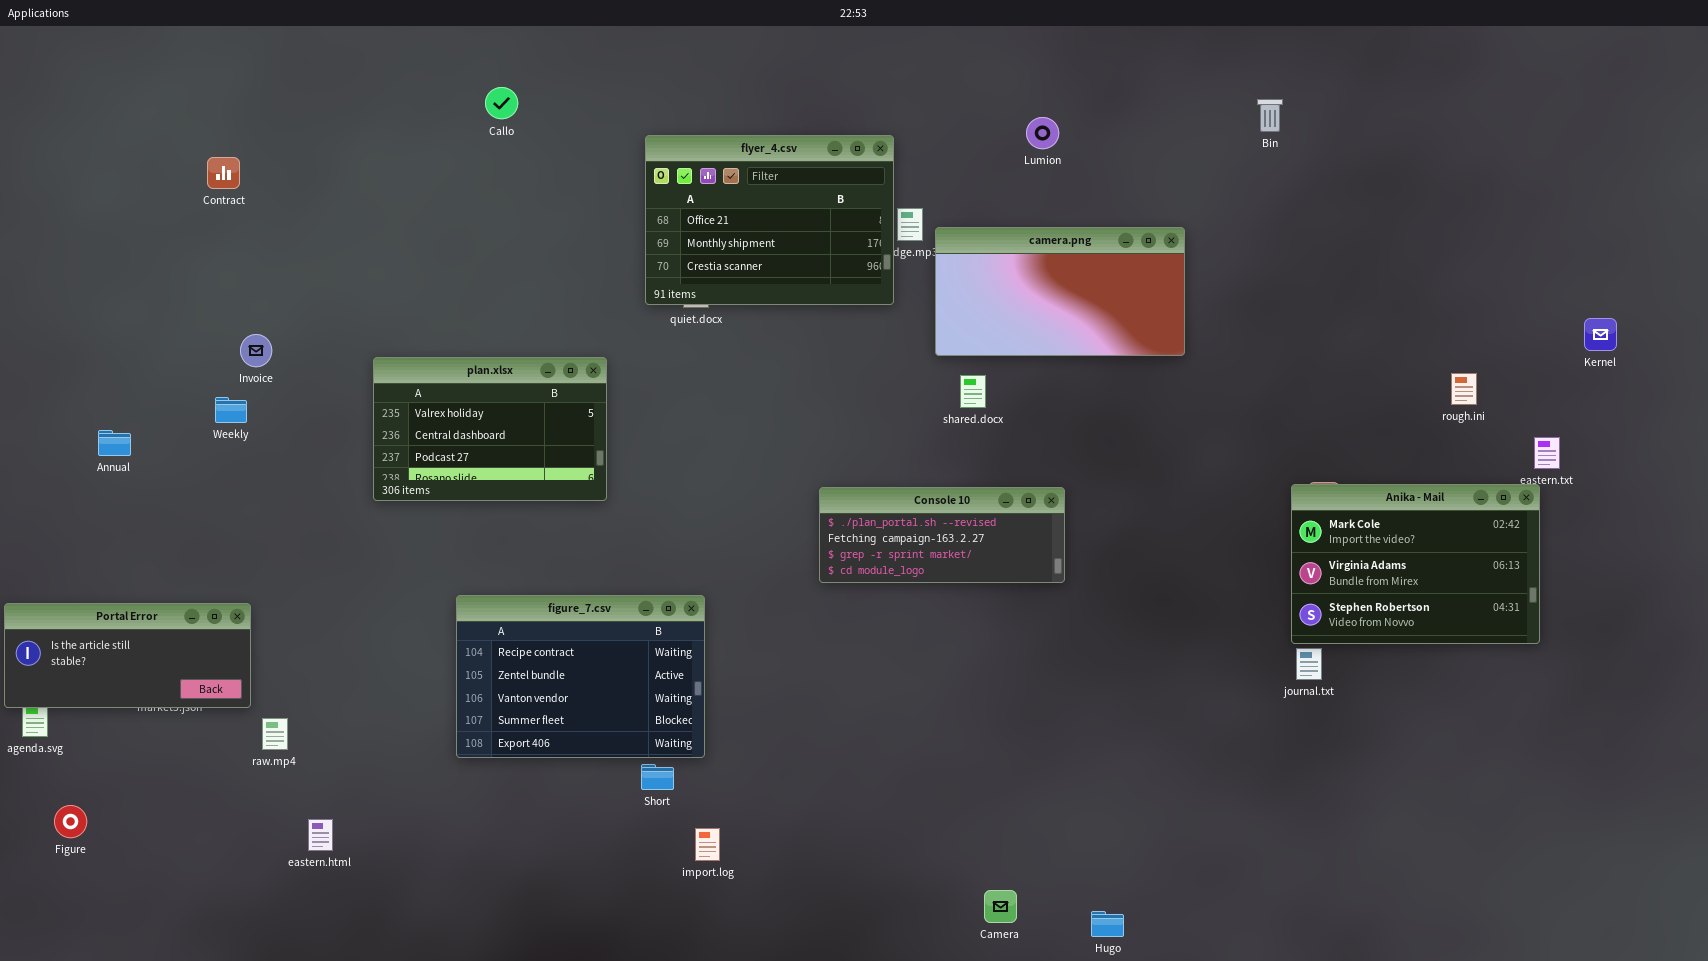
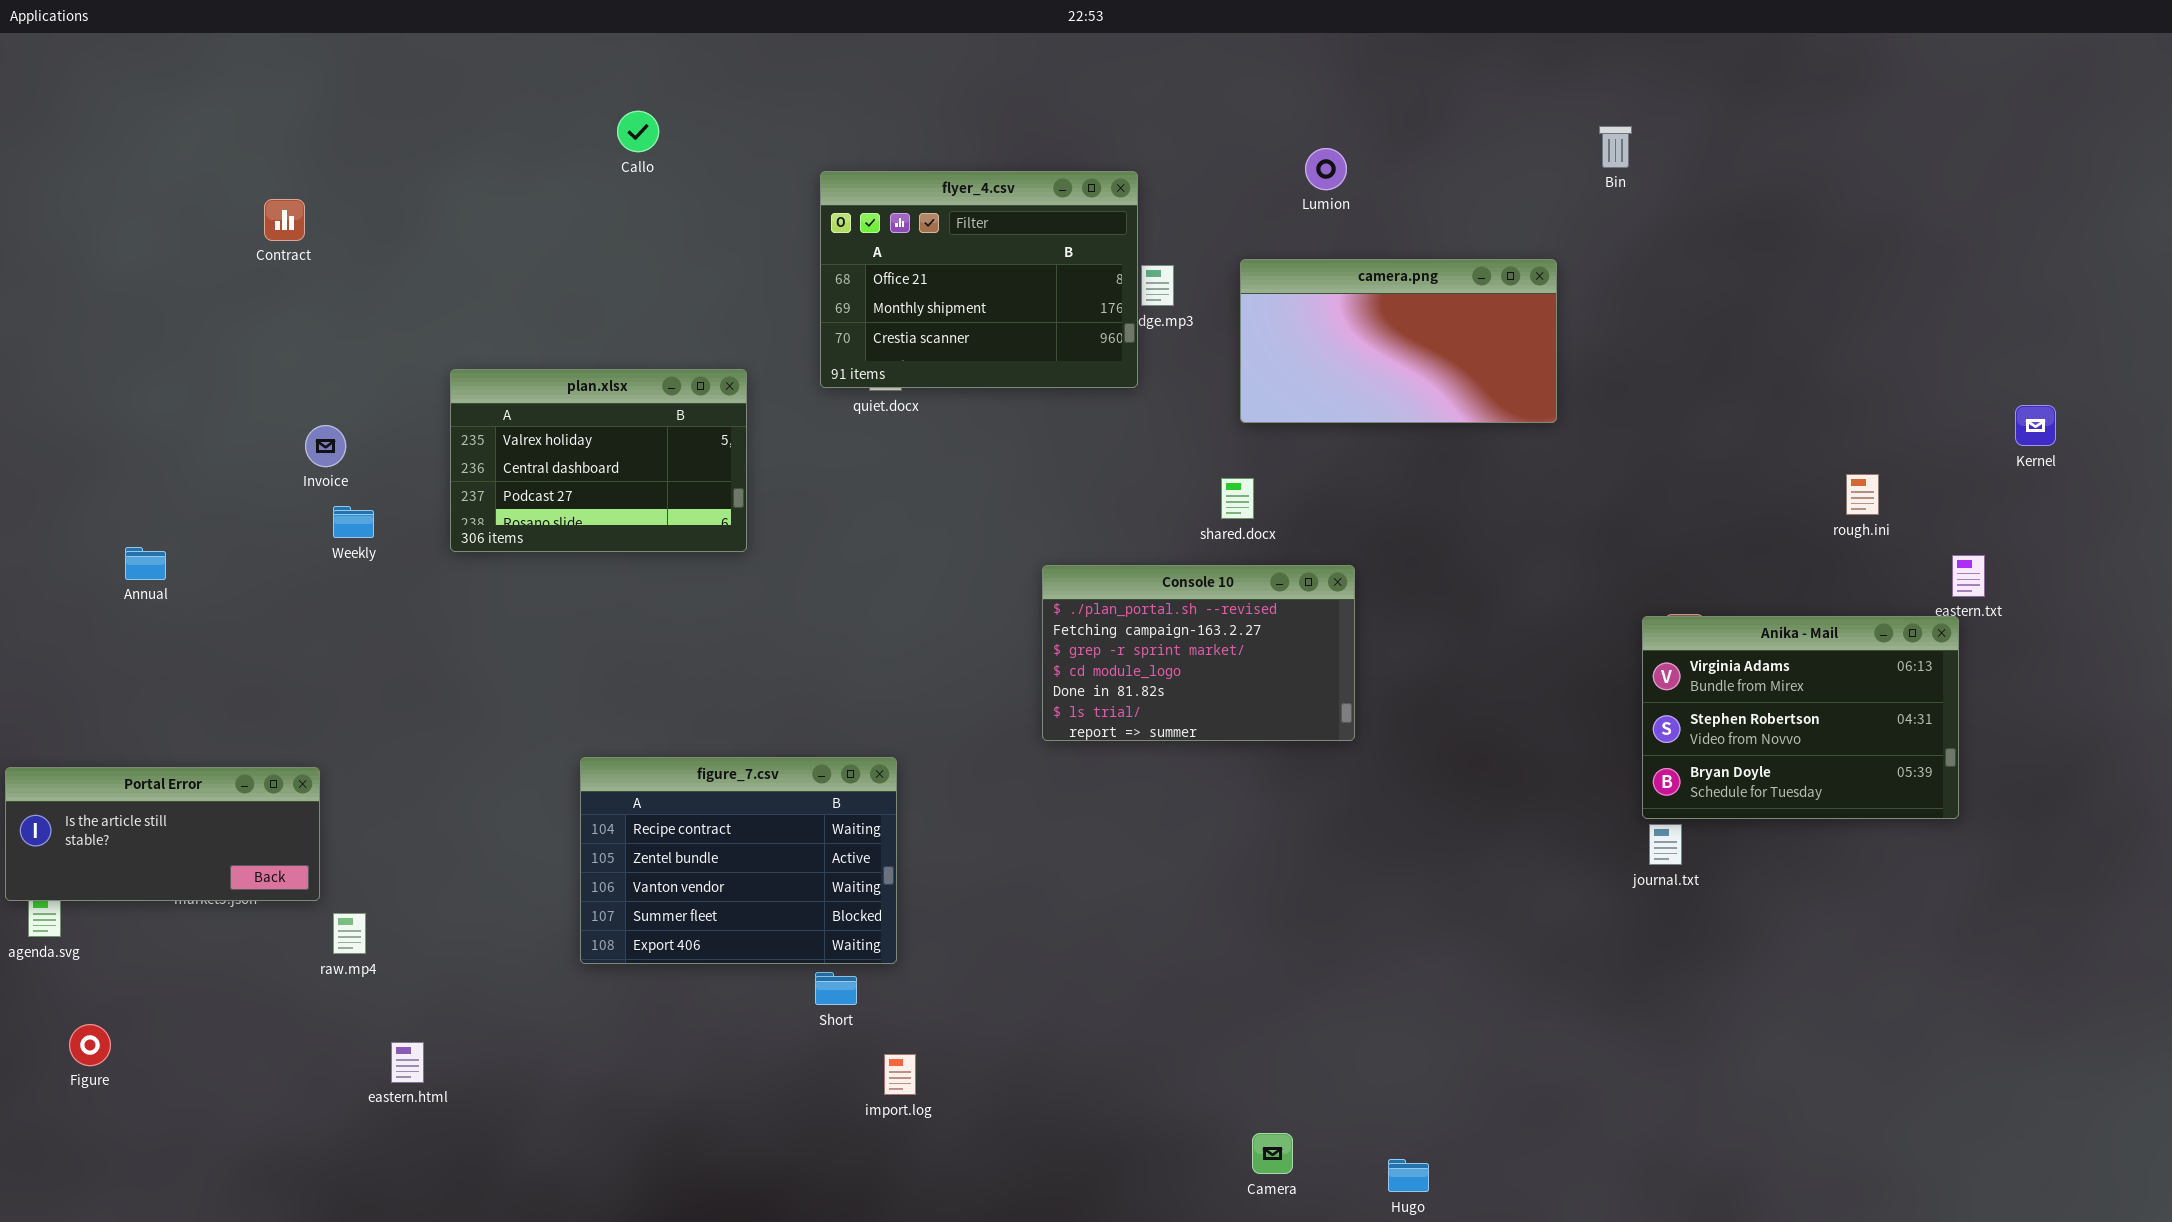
camera.png: [935,227,1185,356] -> [1240,259,1557,423], moved
plan.xlsx: [373,357,607,501] -> [450,369,747,552], moved
Weekly: [215,397,247,423] -> [333,506,374,538], moved
Anika - Mail: [1291,484,1540,644] -> [1642,616,1959,819], scrolled down 1 row
Console 10: [819,487,1065,583] -> [1042,565,1355,741], resized

